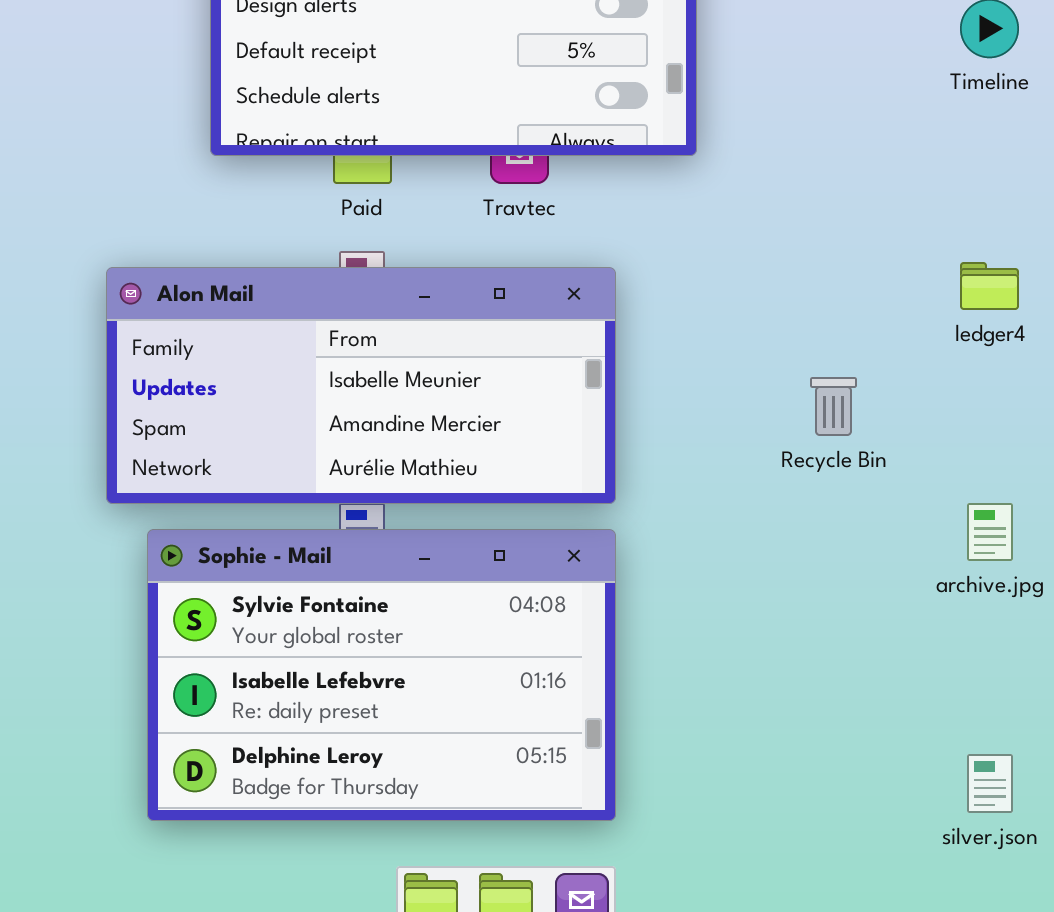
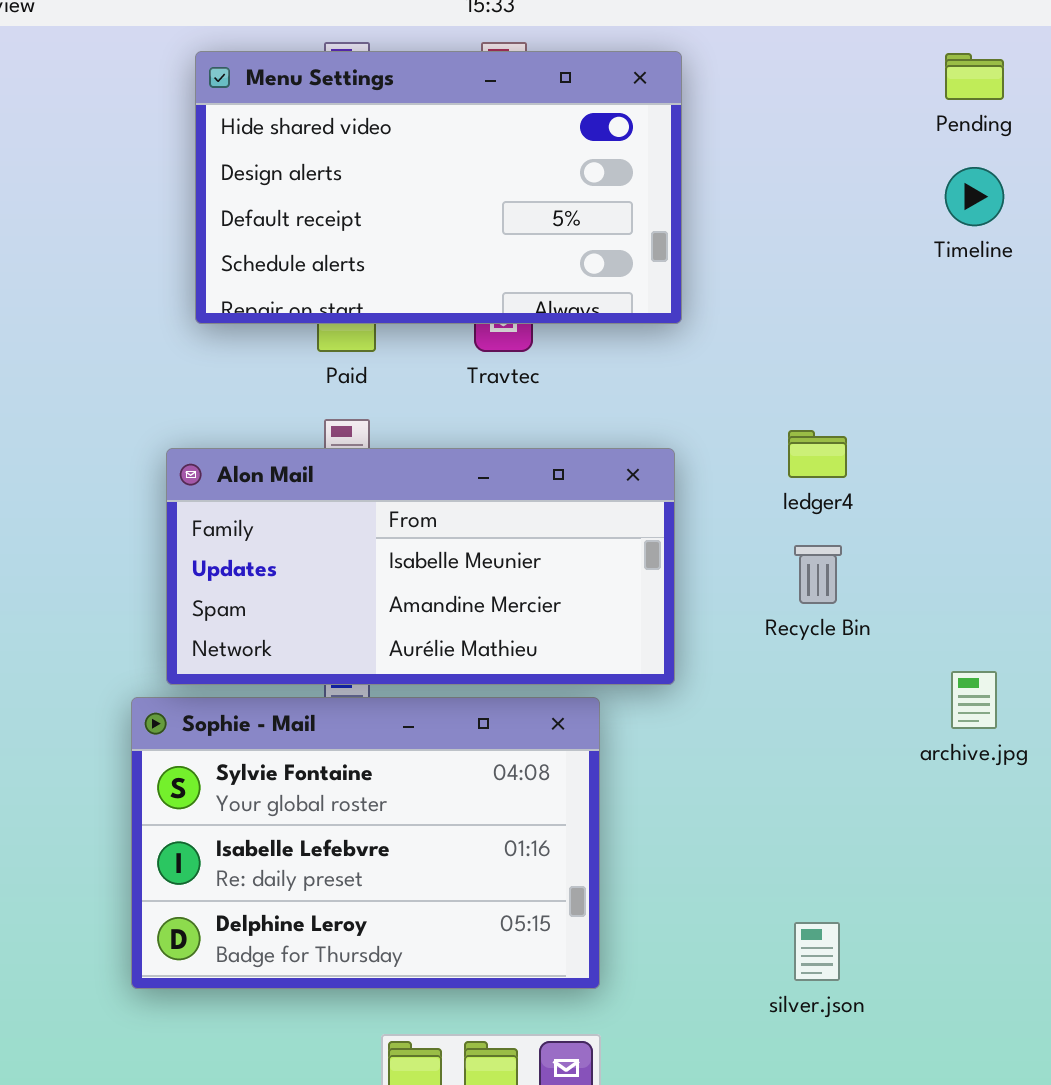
ledger4: [960,262,1019,310] -> [788,430,847,478], moved
Alon Mail: [106,267,616,504] -> [166,448,675,685], moved
silver.json: [967,754,1013,813] -> [794,922,840,981], moved

